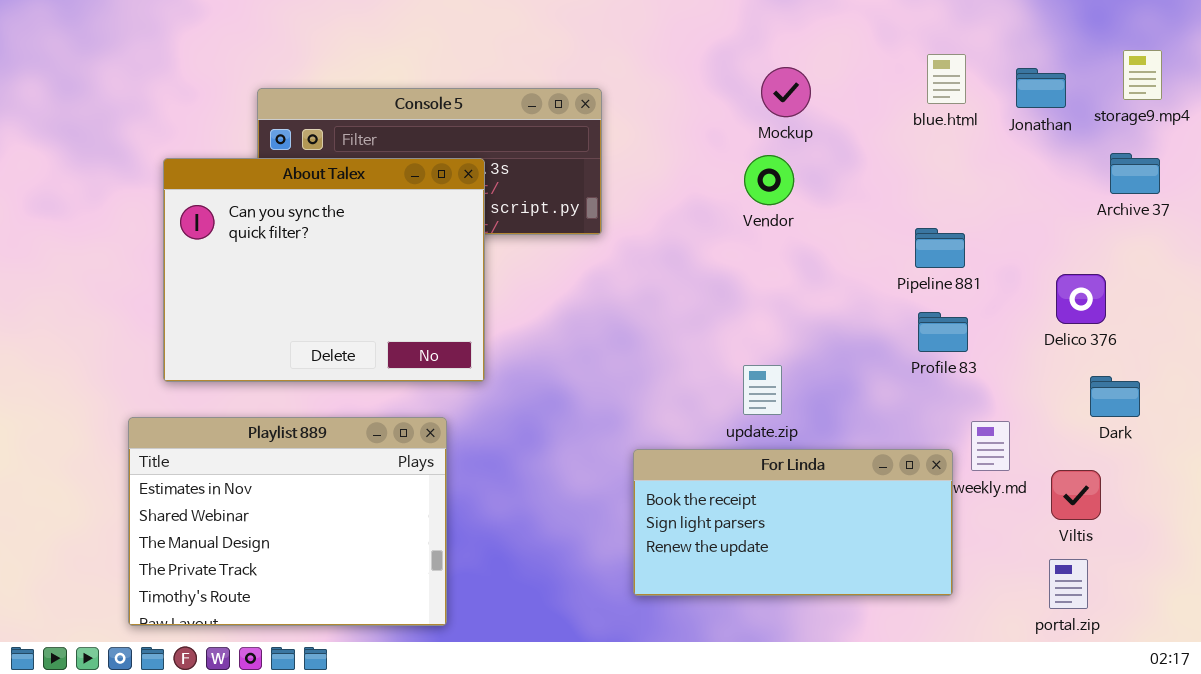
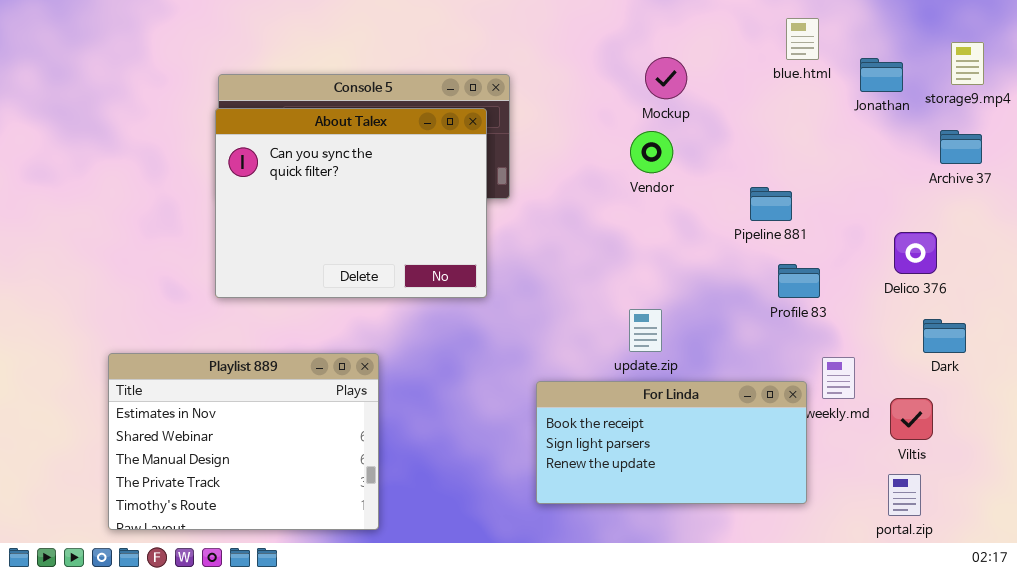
blue.html: [927,54,966,104] -> [786,18,819,60], moved
About Talex: [163,158,485,382] -> [215,108,487,298], moved
Pipeline 881: [915,228,965,268] -> [750,187,792,221], moved

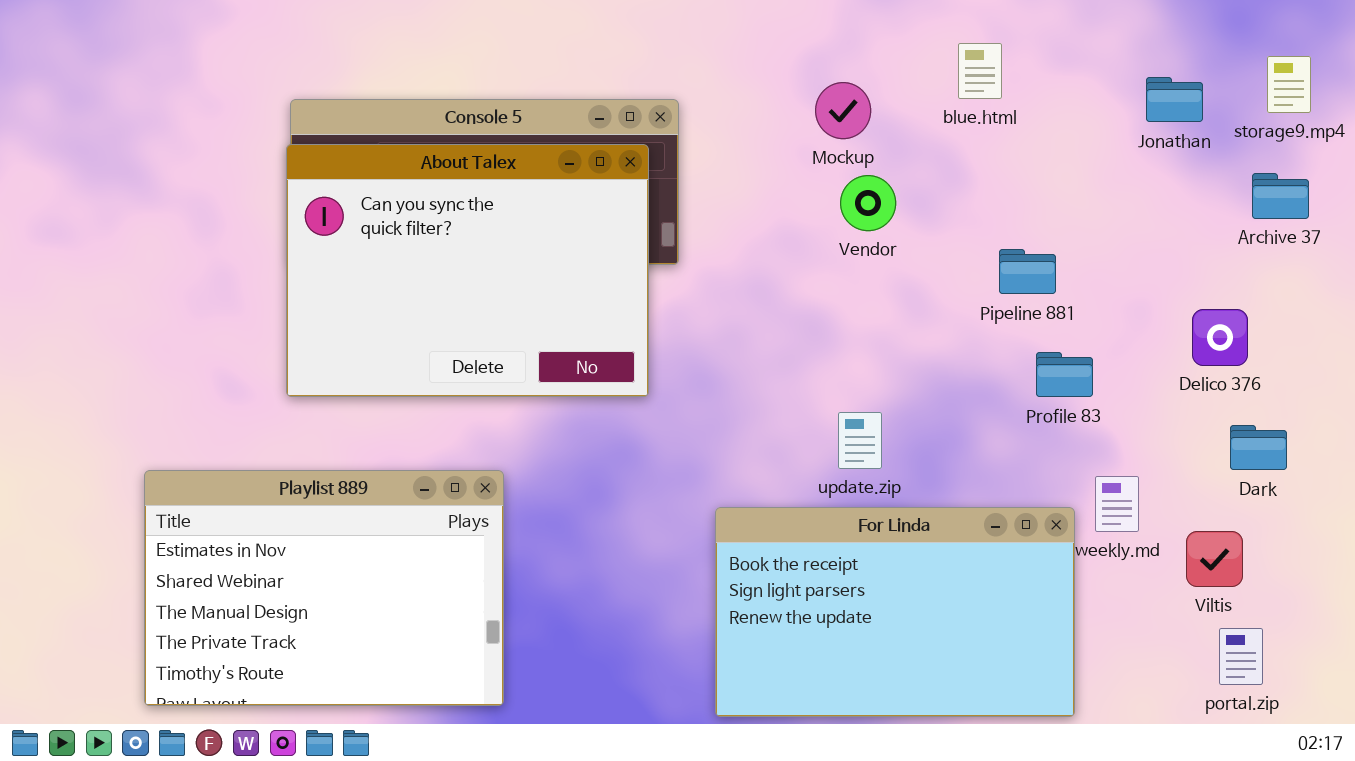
blue.html: [786,18,819,60] -> [958,43,1002,99], moved
Mockup: [645,57,687,99] -> [815,82,871,139], moved
For Linda: [536,381,807,504] -> [715,507,1075,717], resized
portal.zip: [888,474,921,516] -> [1219,628,1263,685], moved

